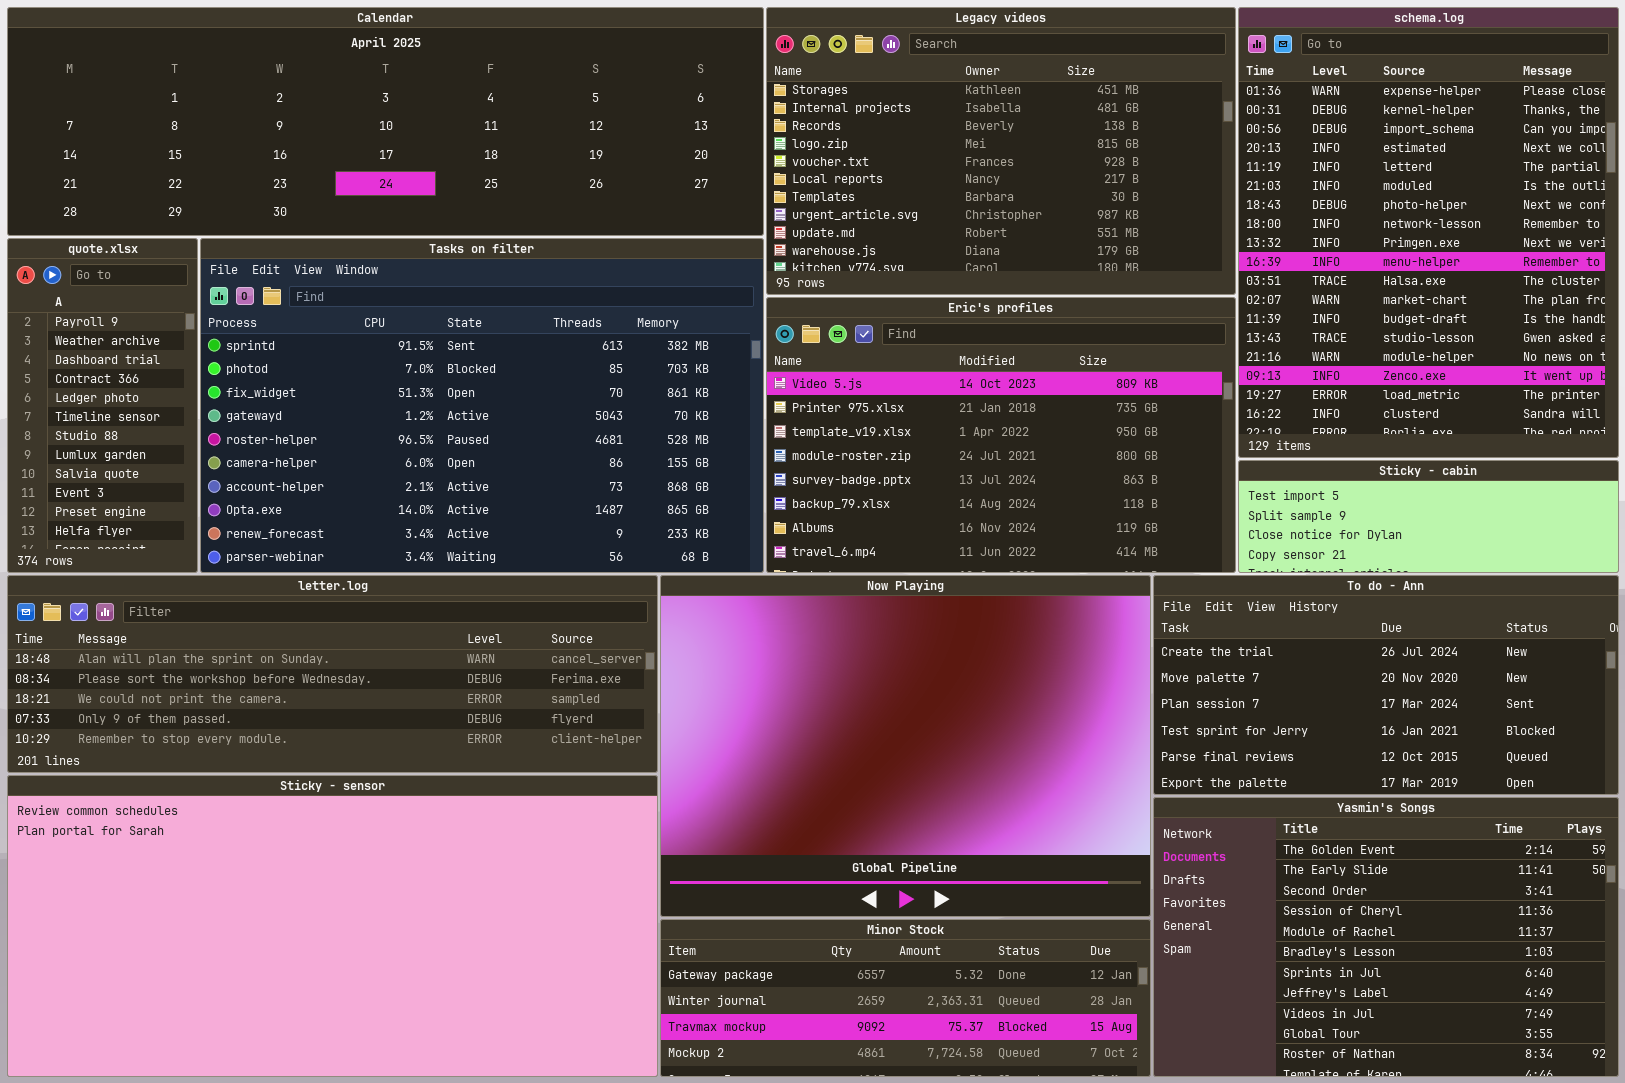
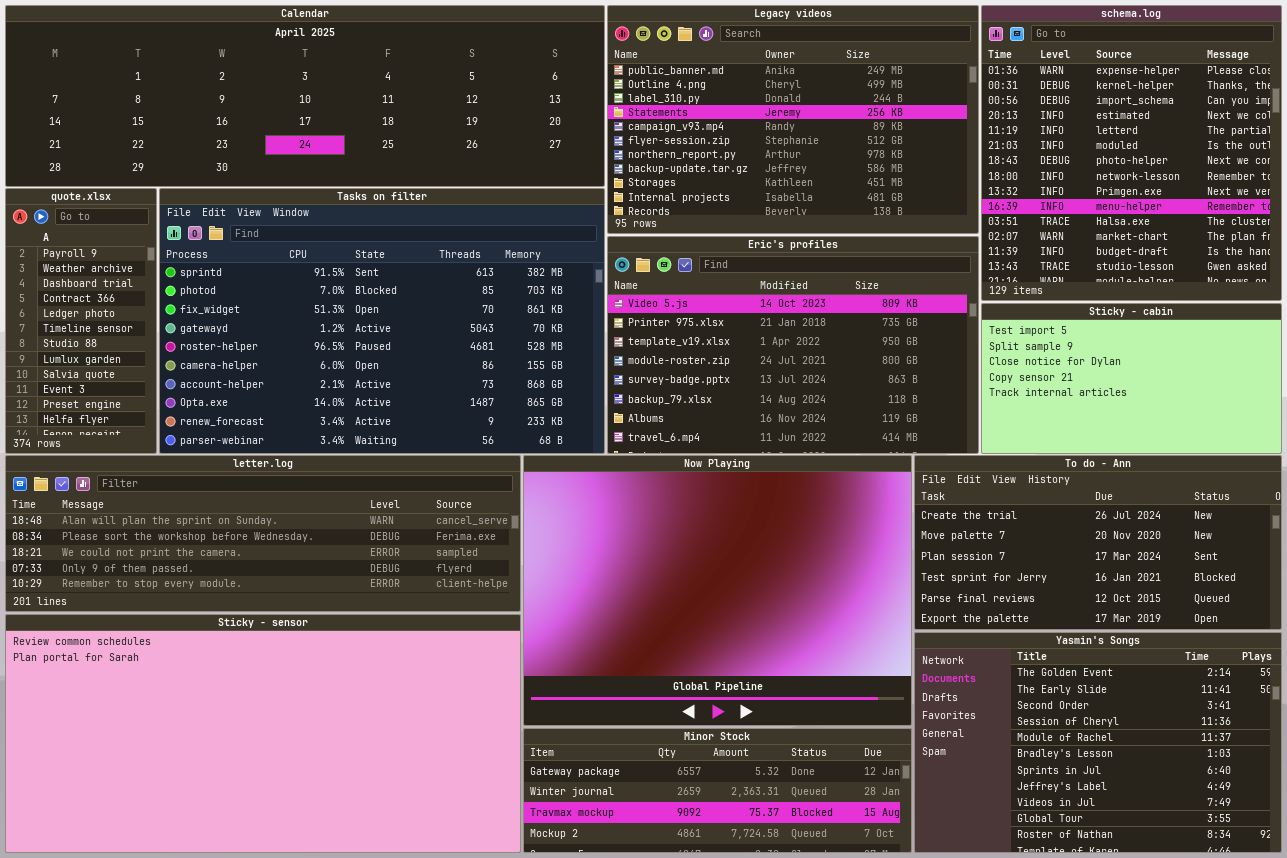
Legacy videos: [766,7,1236,295] -> [607,5,979,234], scrolled up 8 rows
schema.log: [1238,7,1619,458] -> [981,5,1282,301], resized
Sticky - cabin: [1238,460,1619,573] -> [981,303,1282,454], resized

